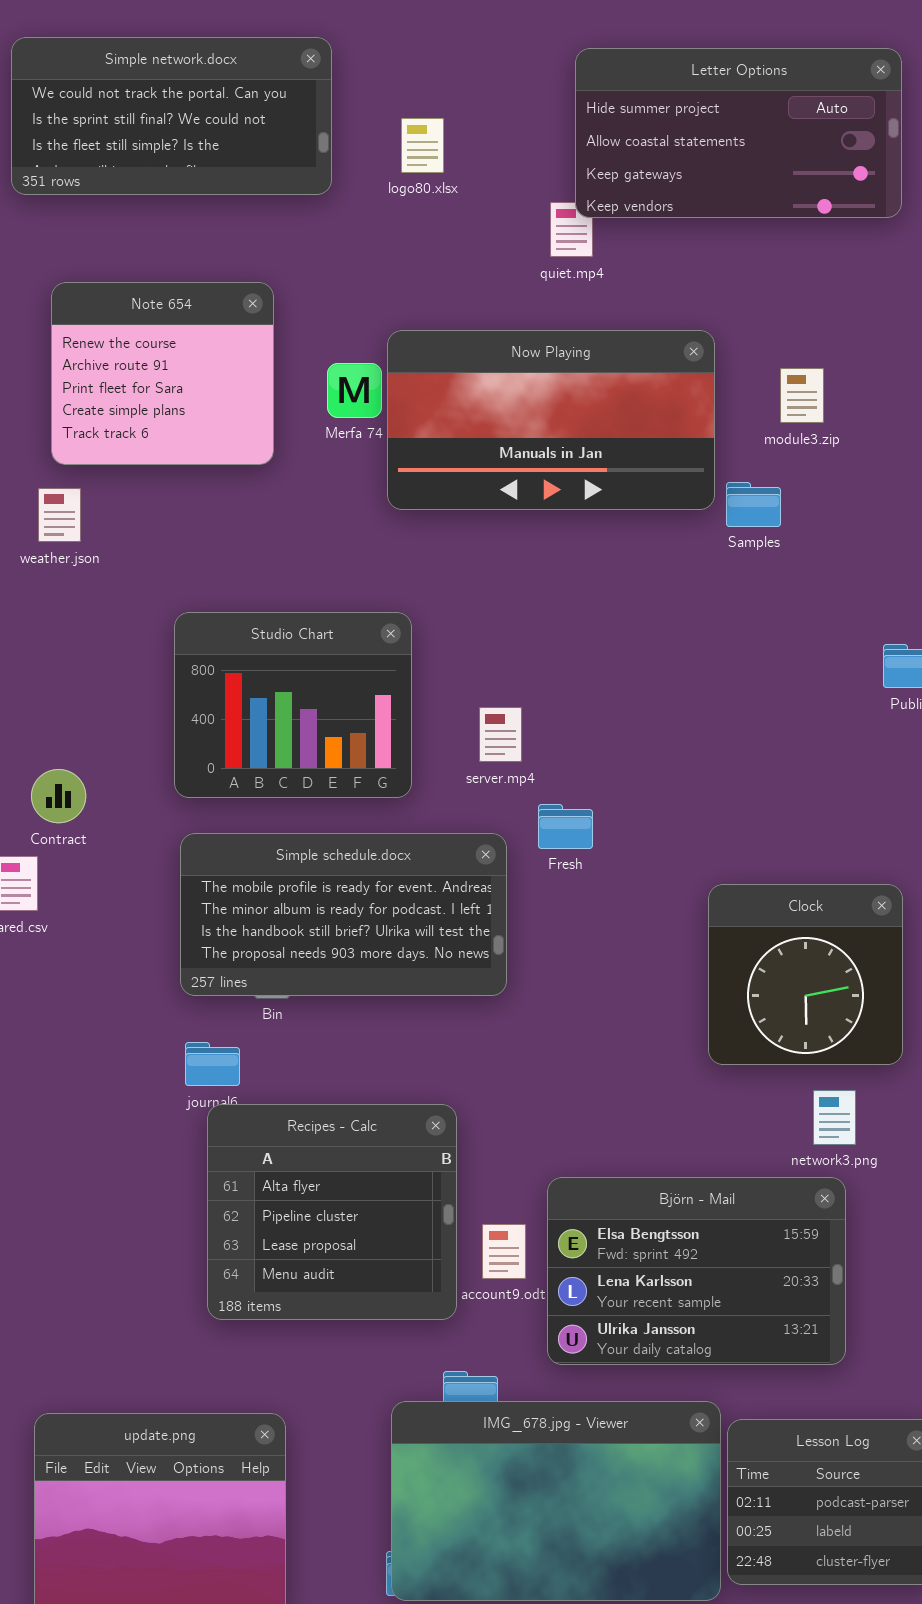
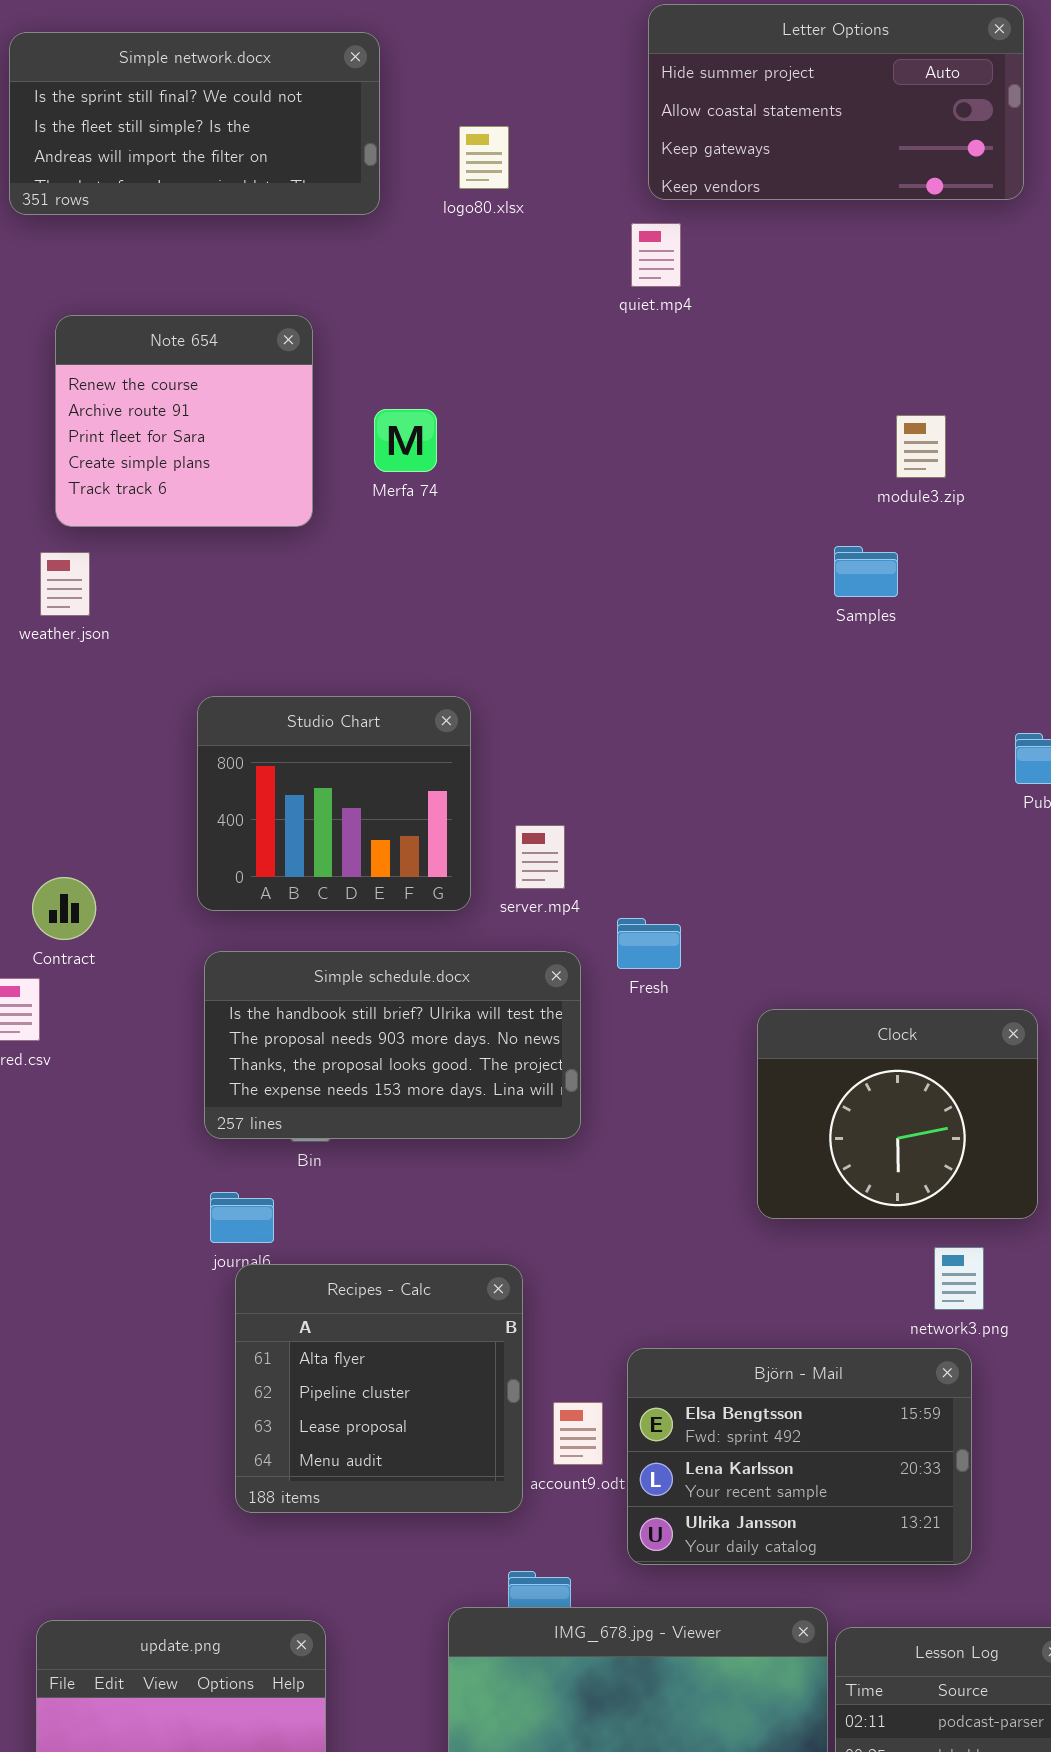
Simple network.docx: [11,37,332,195] -> [9,32,380,215], scrolled down 1 row
Letter Options: [575,48,902,218] -> [648,4,1024,200], moved
Now Playing: [387,330,715,510] -> none, closed
server.mp4: [479,707,522,762] -> [515,825,565,889], moved
Simple schedule.docx: [180,833,507,996] -> [204,951,581,1139], scrolled down 2 rows
Clock: [708,884,903,1065] -> [757,1009,1038,1219], resized

